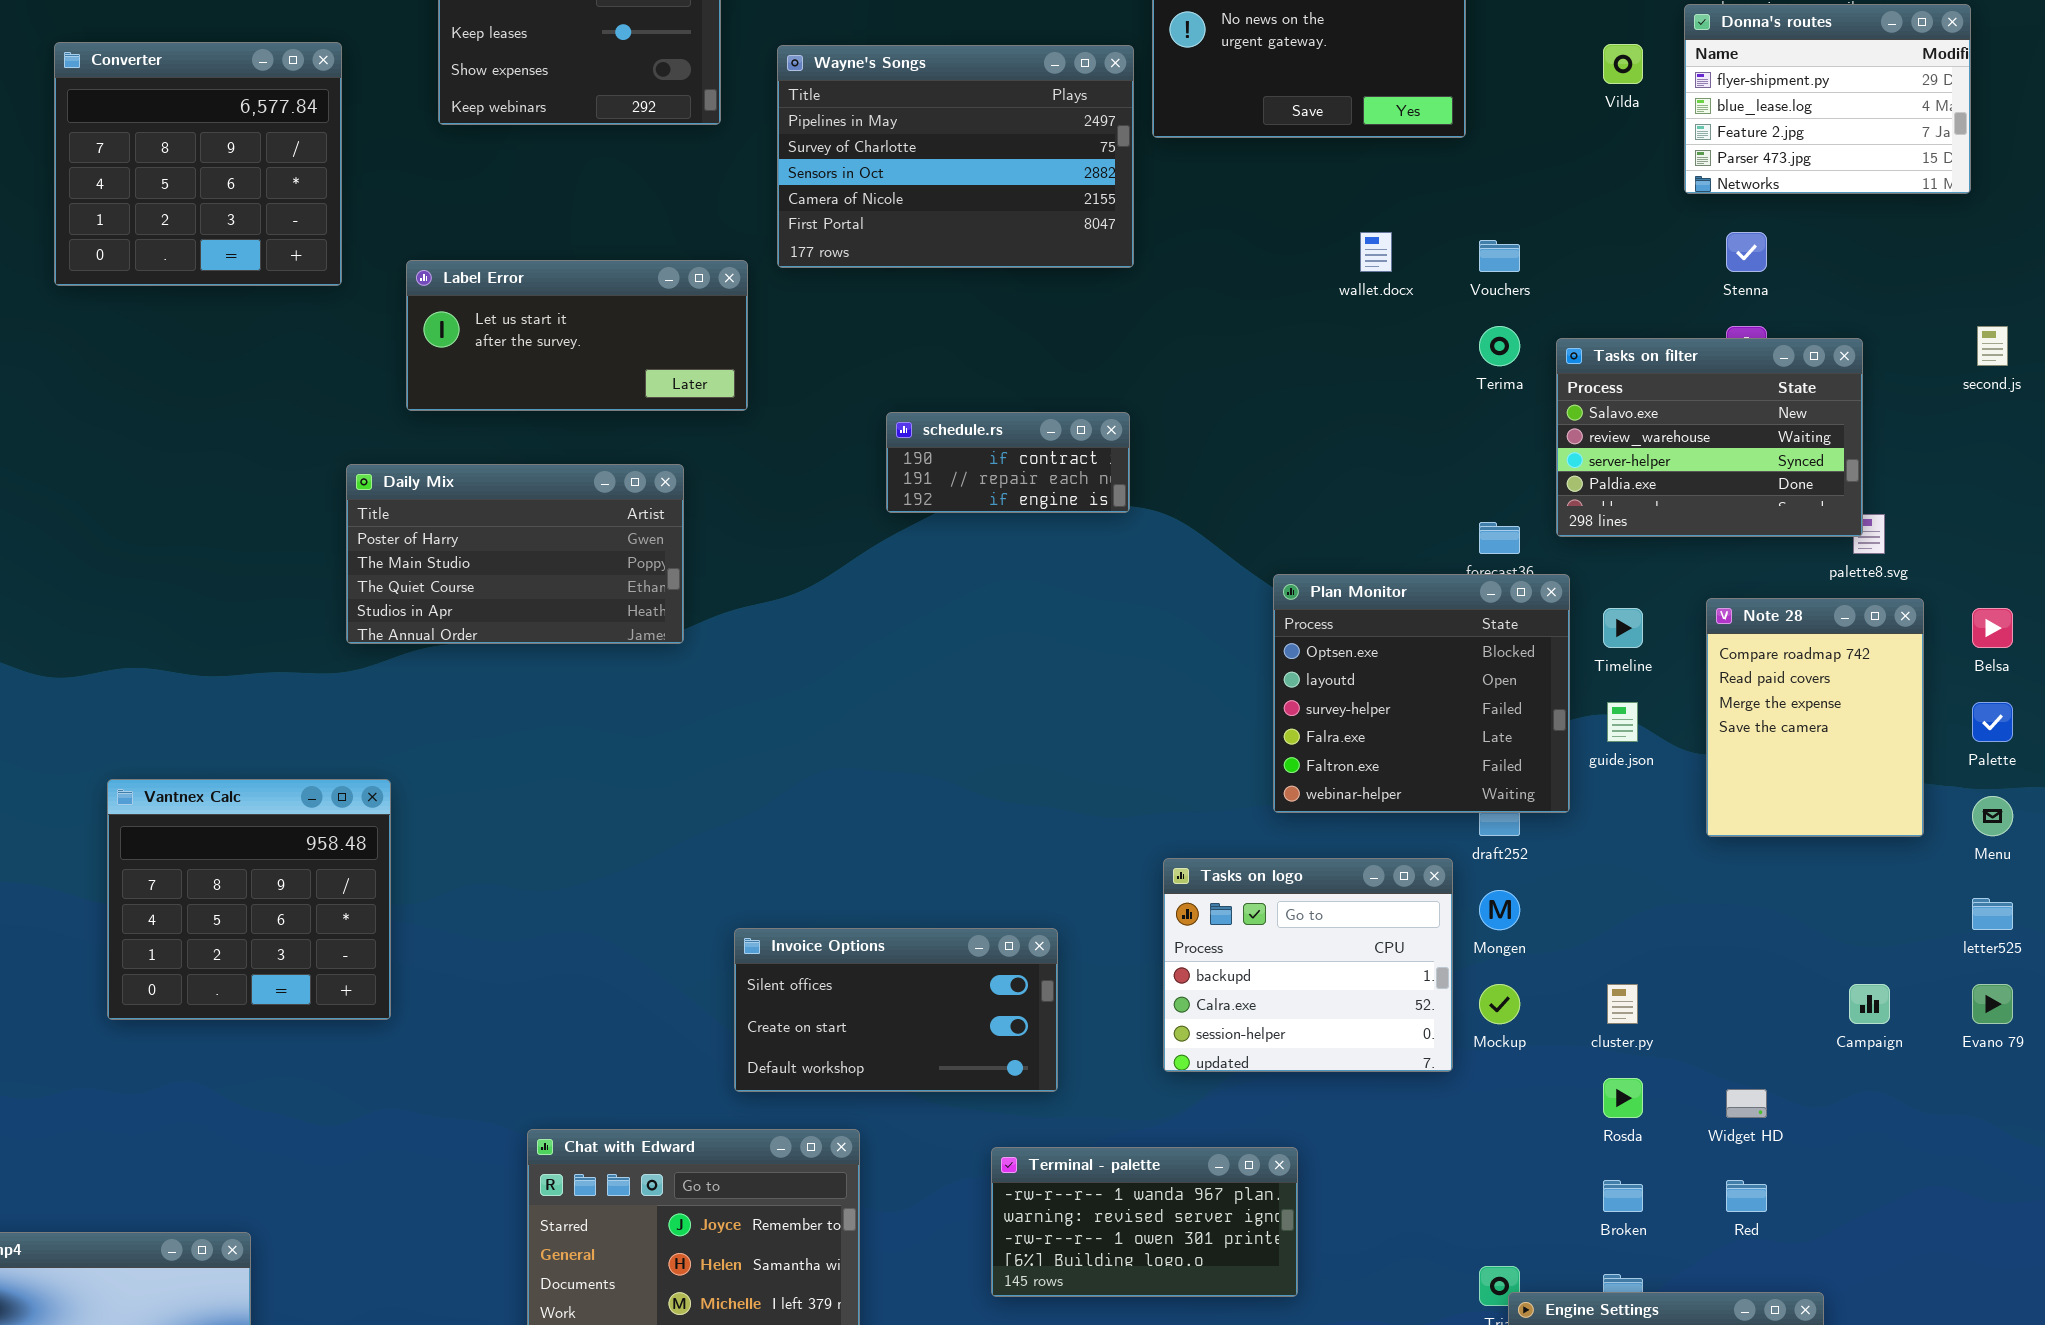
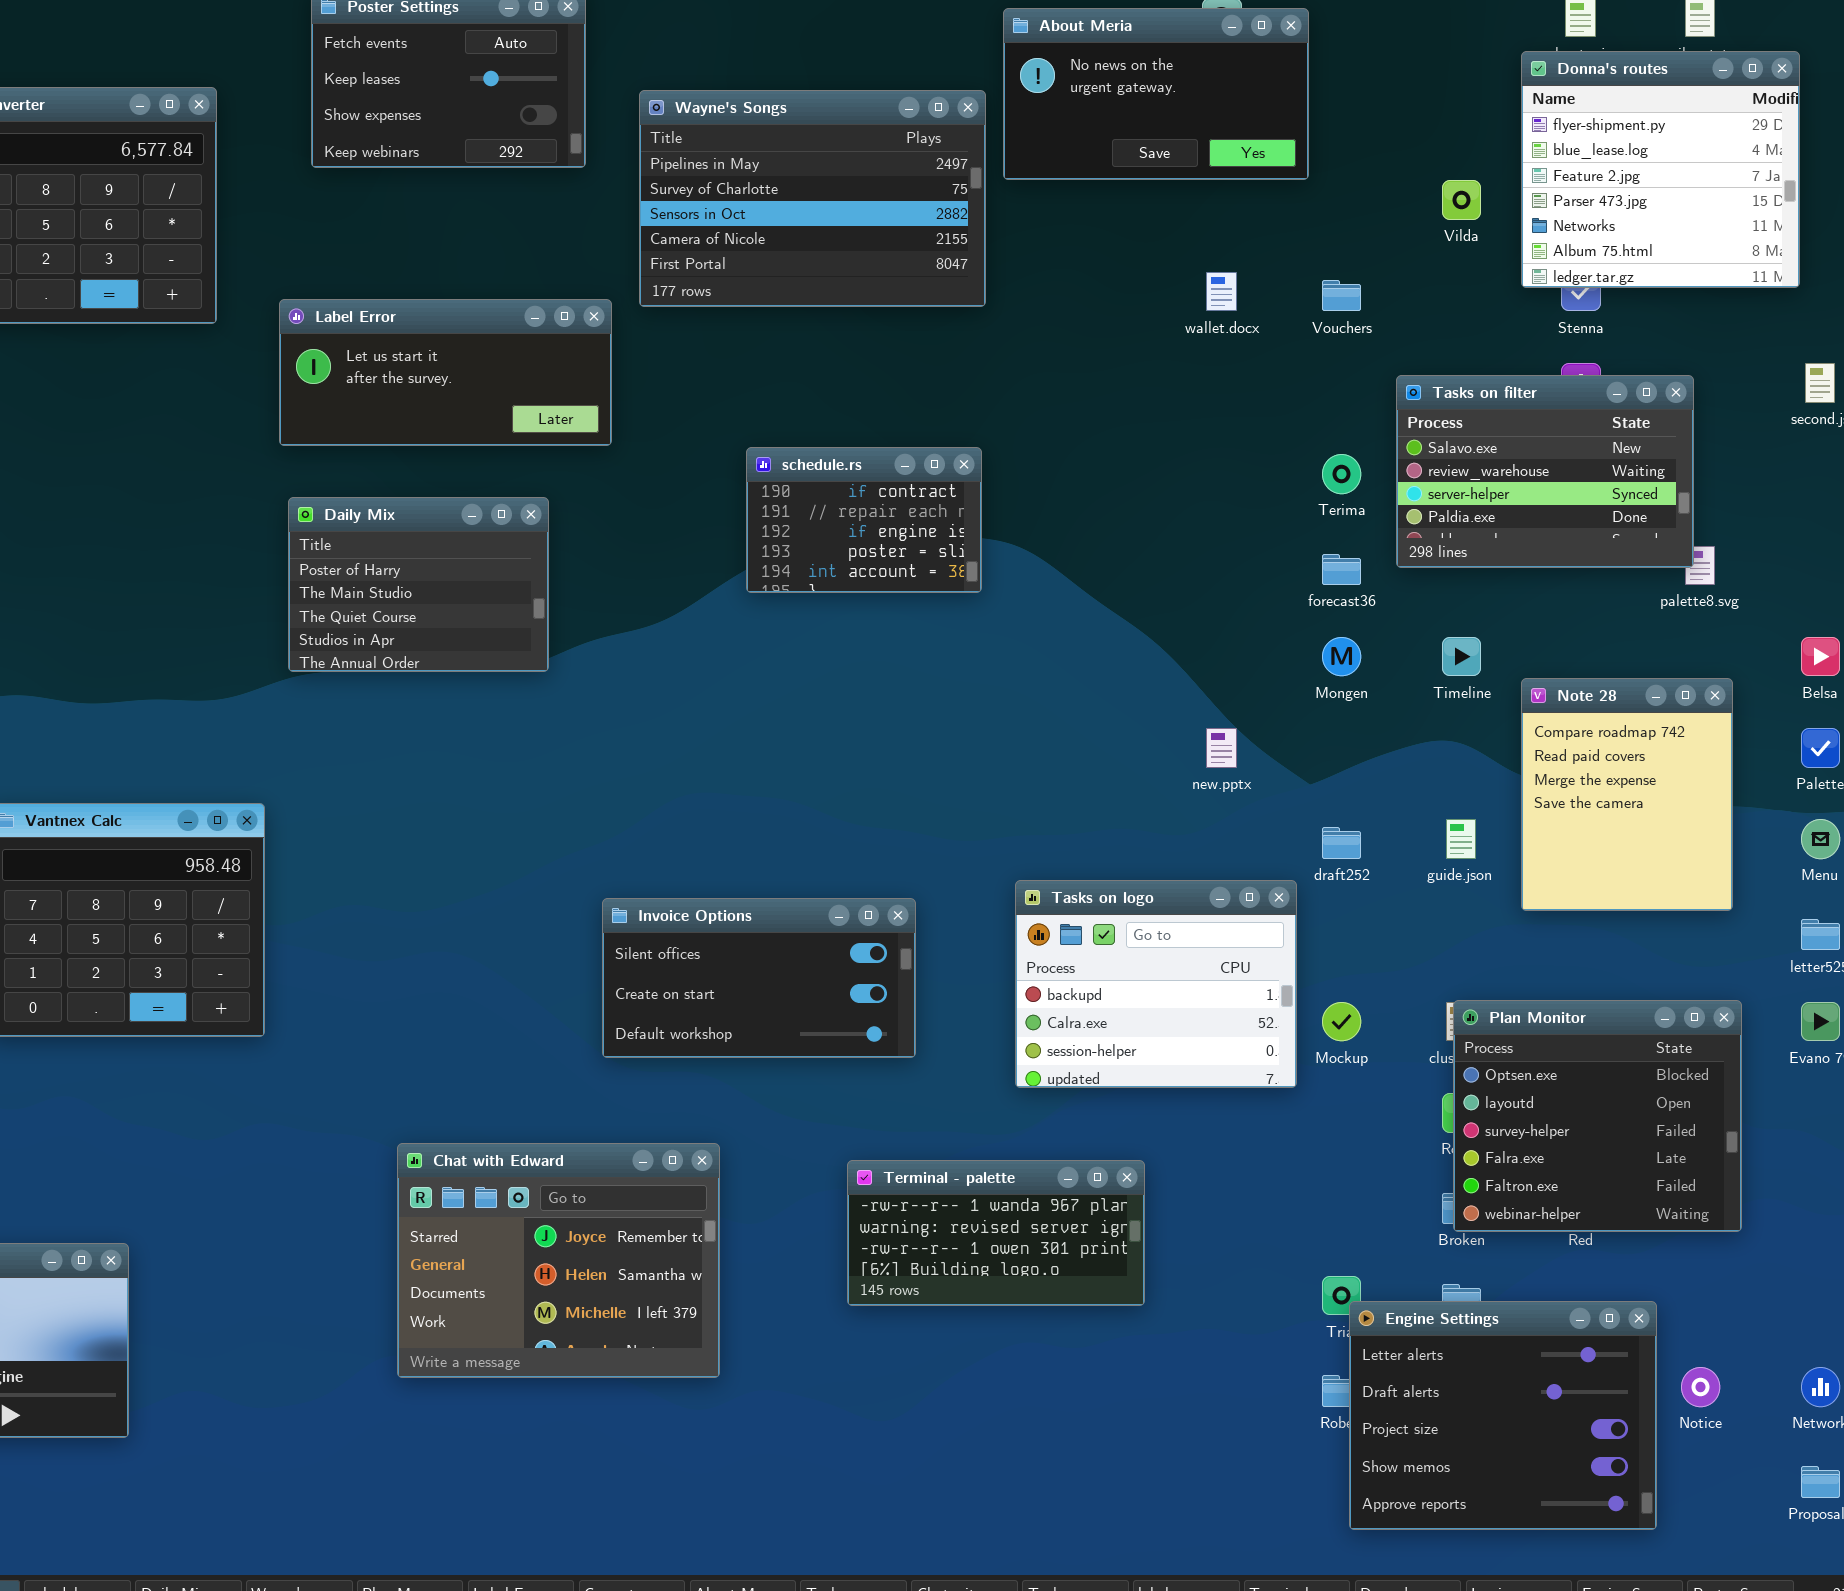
Donna's routes: [1684,4,1971,194] -> [1521,51,1800,288], resized
Vilda: [1603,44,1643,84] -> [1442,180,1481,220], moved
Terima: [1479,326,1520,366] -> [1322,454,1361,494], moved
schedule.rs: [886,412,1130,513] -> [746,447,982,593], resized
Daily Mix: [346,464,684,644] -> [288,497,549,672], resized
Plan Monitor: [1273,574,1570,813] -> [1453,1000,1742,1232], moved
Note 28: [1706,598,1924,837] -> [1521,678,1733,911], moved
guide.json: [1607,702,1638,742] -> [1446,819,1476,859], moved
Mongen: [1479,890,1520,930] -> [1322,637,1361,676], moved
Invoice Options: [734,928,1058,1092] -> [602,898,916,1058], moved

